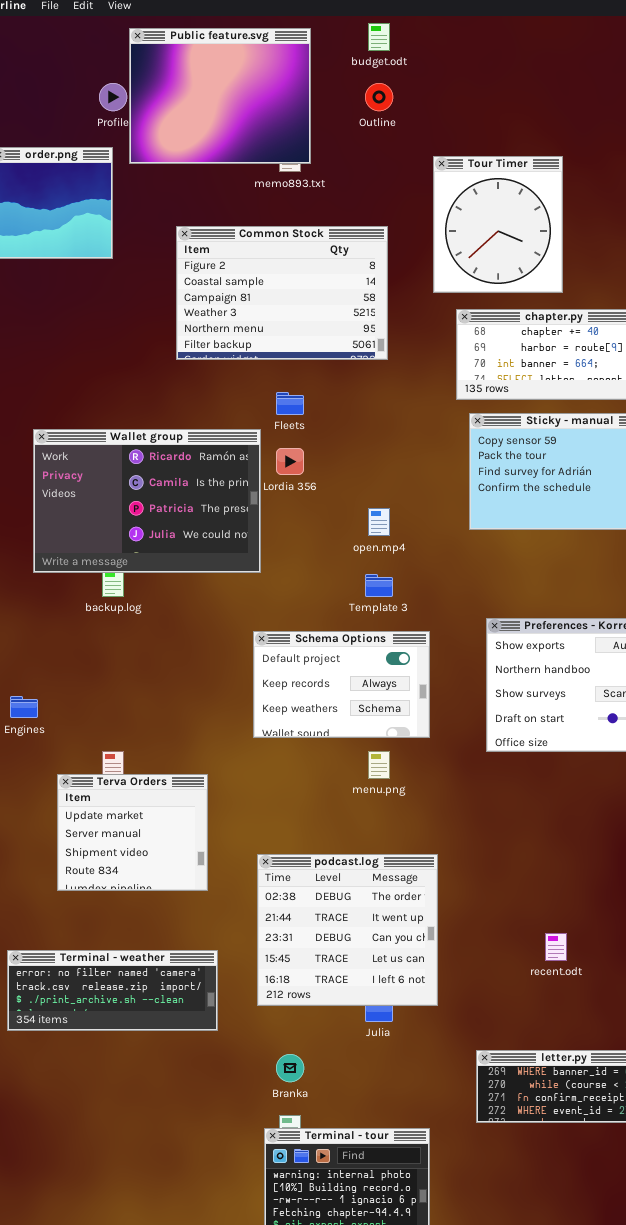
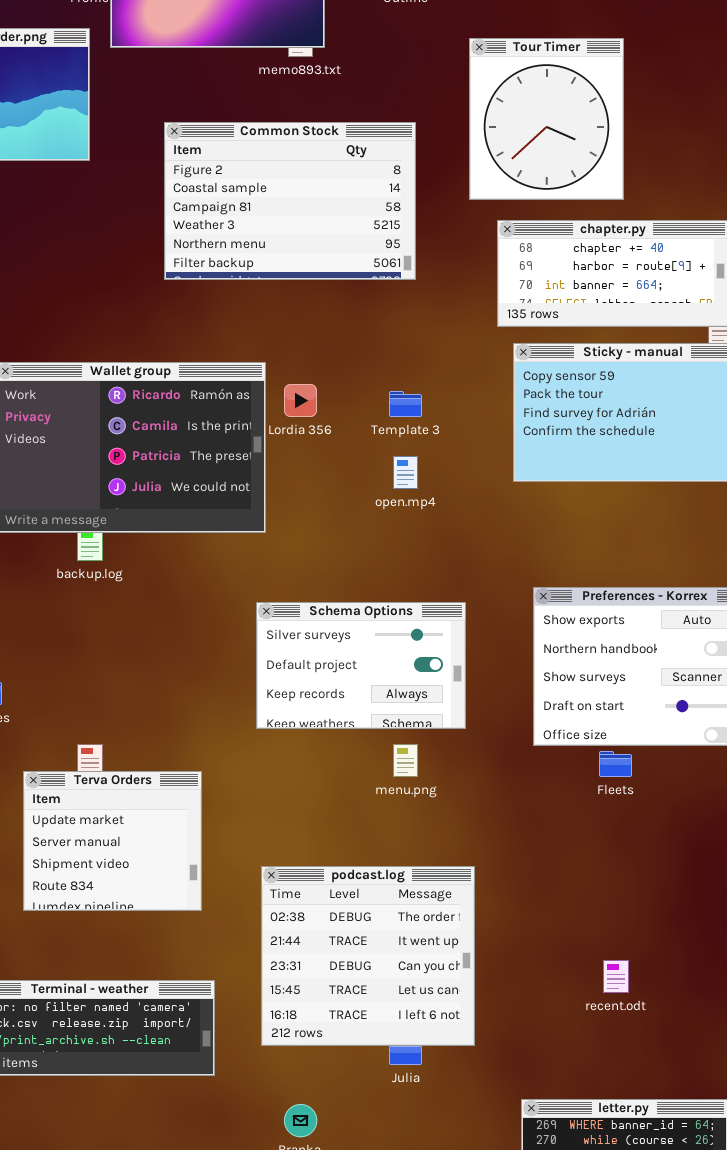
Fleets: [276,392,304,415] -> [599,751,632,777], moved
Template 3: [365,574,393,597] -> [389,391,422,417], moved
Schema Options: [253,631,430,738] -> [256,602,466,729], scrolled up 1 row

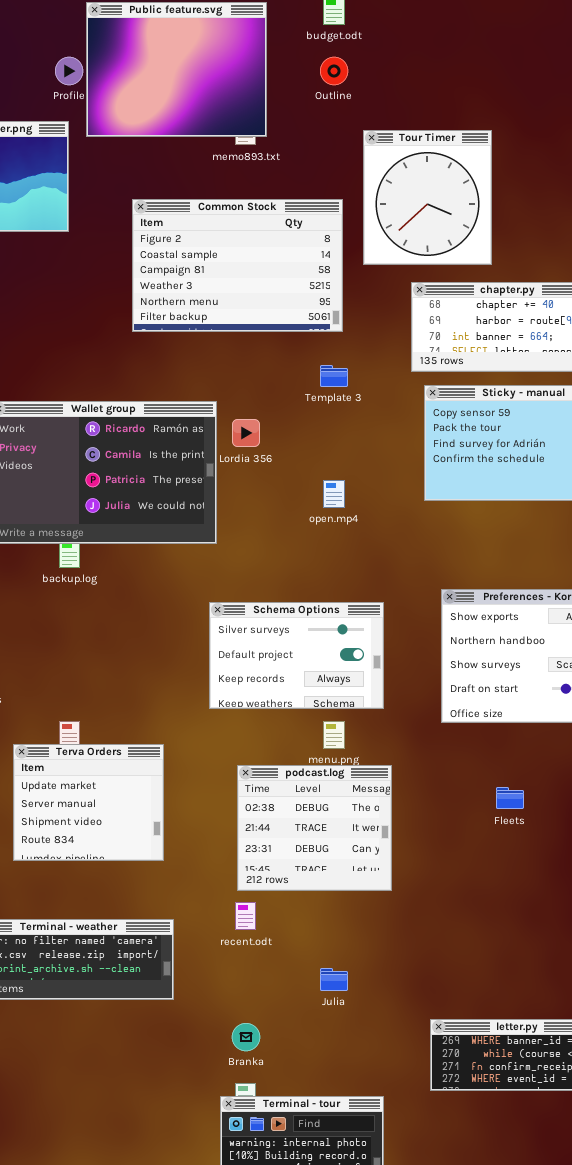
Tour Timer: [469,38,624,200] -> [363,130,492,265], moved
Template 3: [389,391,422,417] -> [320,365,348,387], moved
Fleets: [599,751,632,777] -> [496,787,524,809], moved
podcast.log: [261,866,475,1046] -> [237,765,392,891], moved, resized
recent.odt: [603,960,629,993] -> [235,902,256,930], moved

